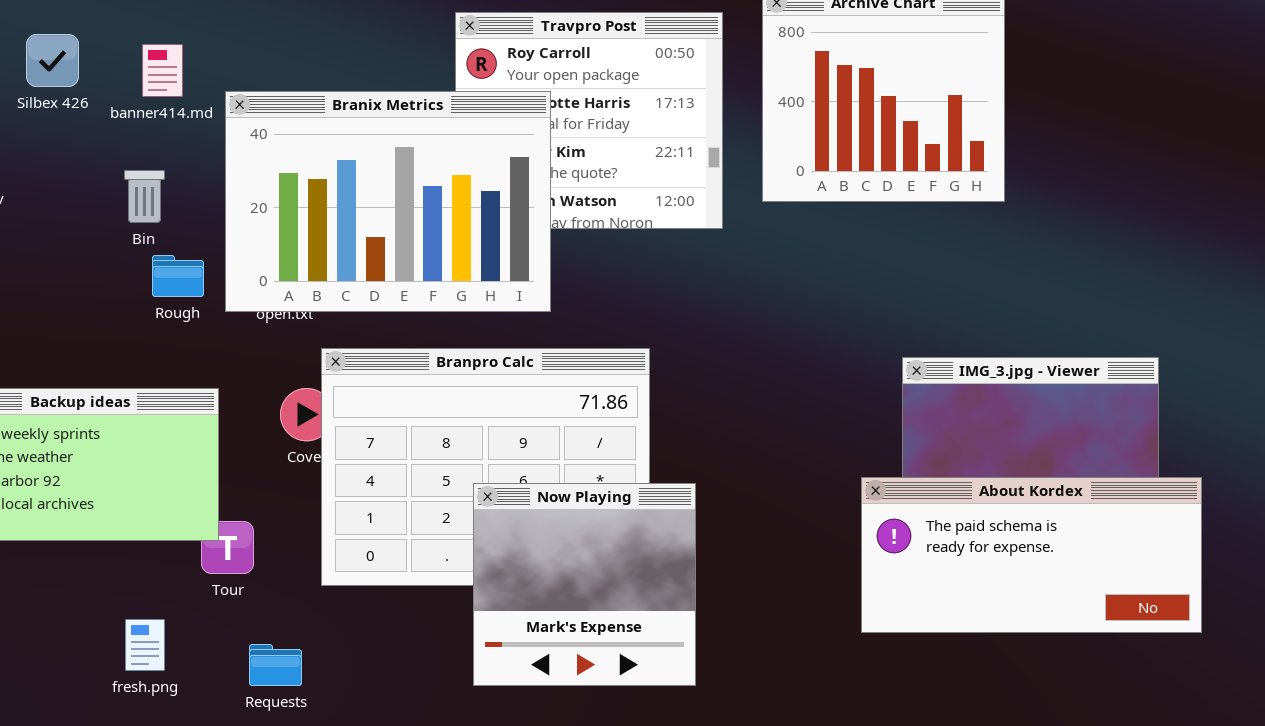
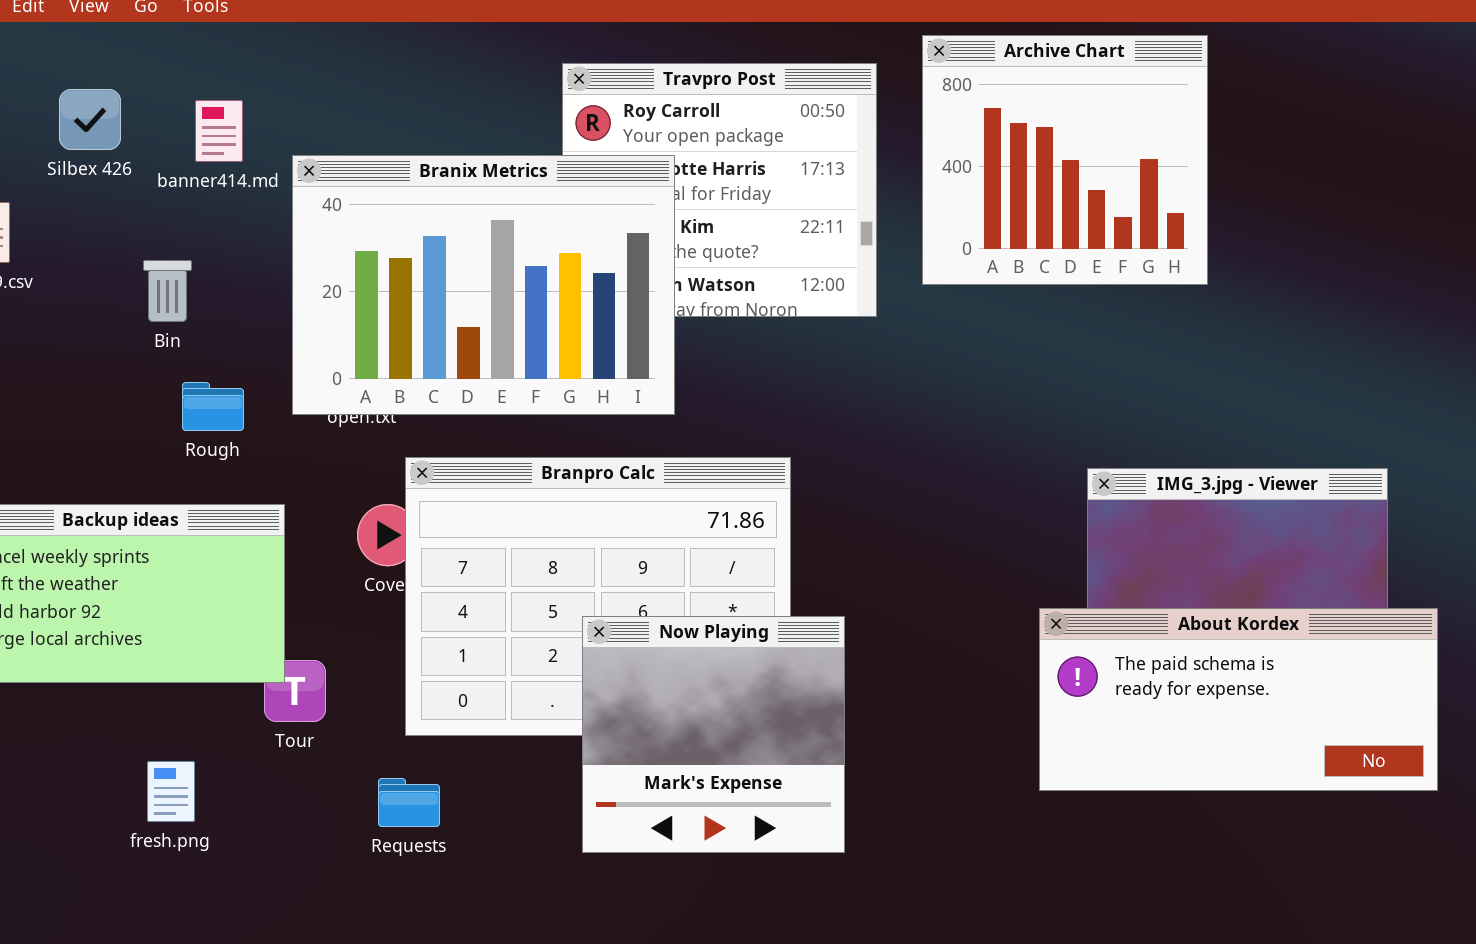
Bin: [124,170,165,223] -> [143,260,192,322], moved
Rough: [152,255,204,297] -> [182,382,244,431], moved
fresh.png: [125,619,165,671] -> [147,761,195,822], moved
Requests: [249,644,302,686] -> [378,778,440,827], moved

